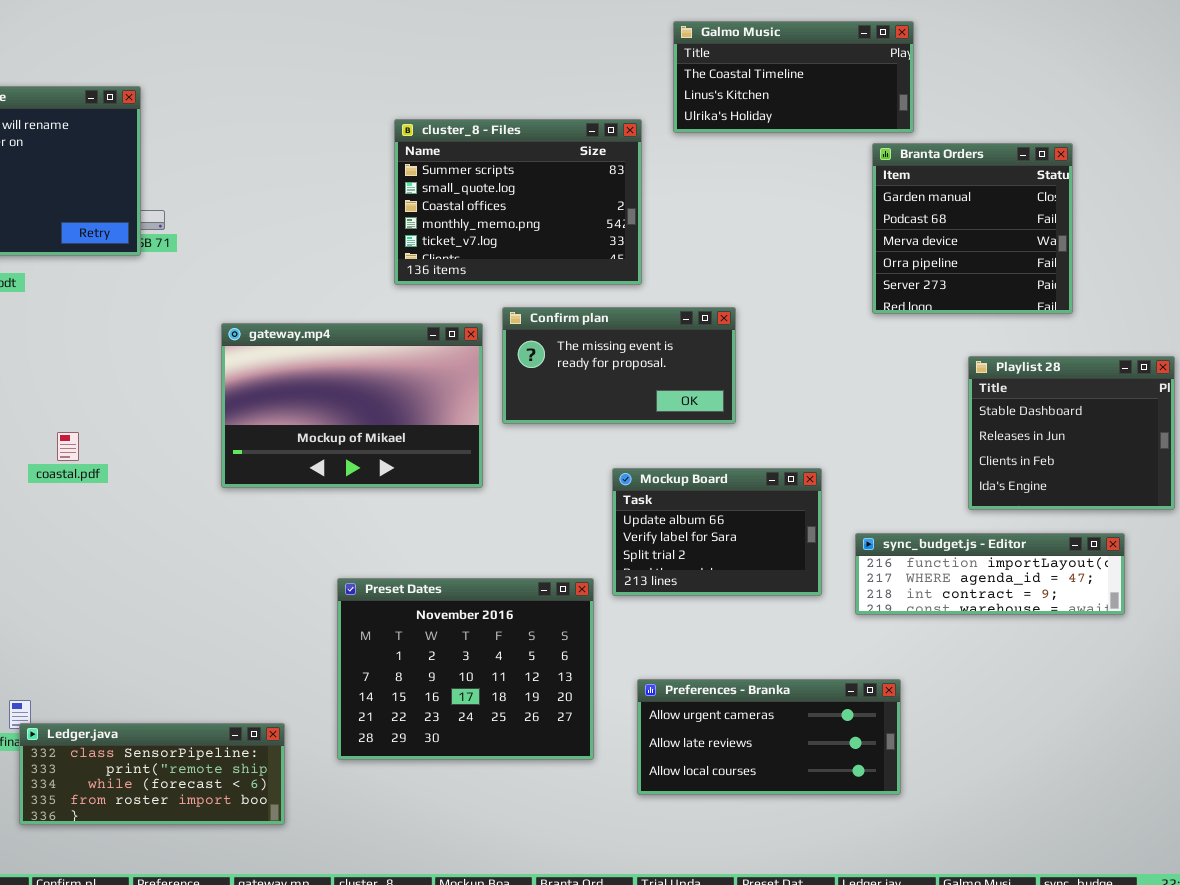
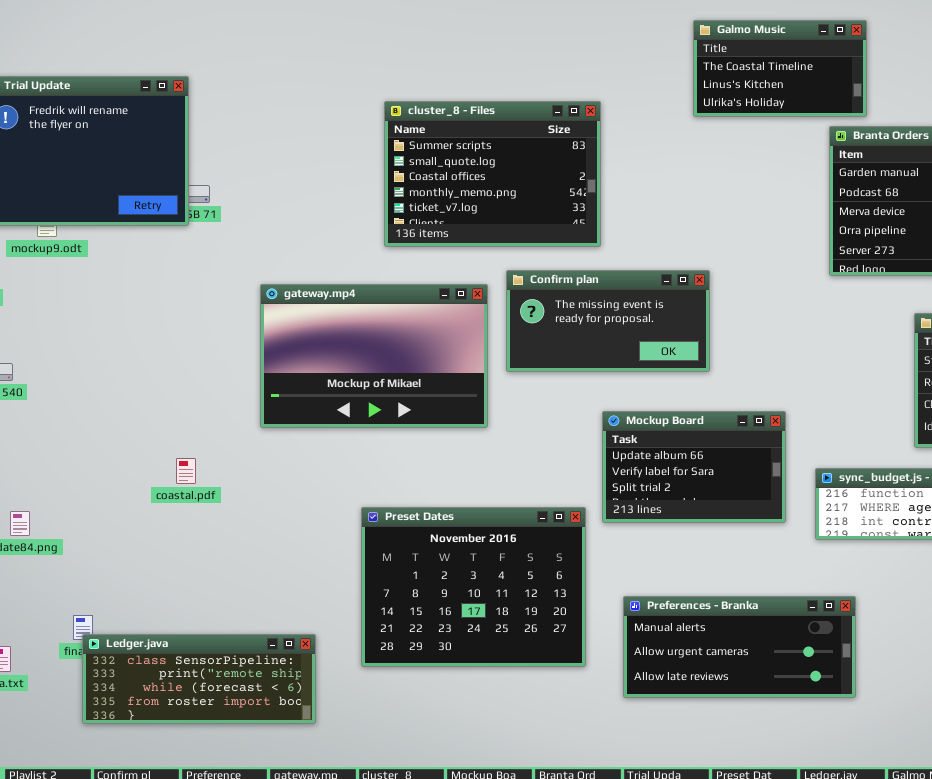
Galmo Music: [673,21,914,133] -> [693,20,867,117], resized
cluster_8 - Files: [394,119,642,285] -> [384,101,601,247], moved
coastal.pdf: [57,432,79,461] -> [176,458,196,484], moved
Preferences - Branka: [637,679,901,795] -> [623,596,856,698], scrolled up 1 row

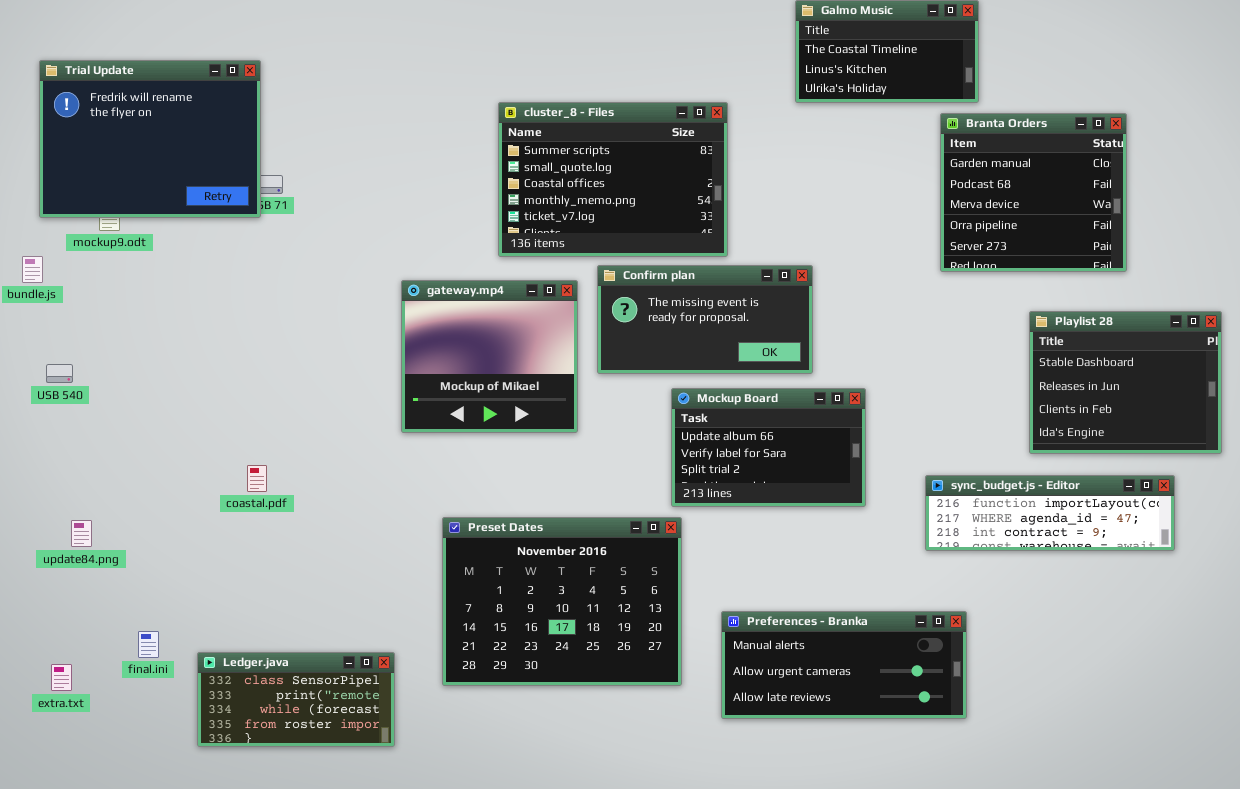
cluster_8 - Files: [384,101,601,247] -> [498,102,728,257], moved
gateway.mp4: [260,284,488,428] -> [401,280,578,433], resized
Mockup Board: [602,411,786,523] -> [671,388,866,507], moved
Ledger.java: [82,634,316,724] -> [197,652,395,747], resized

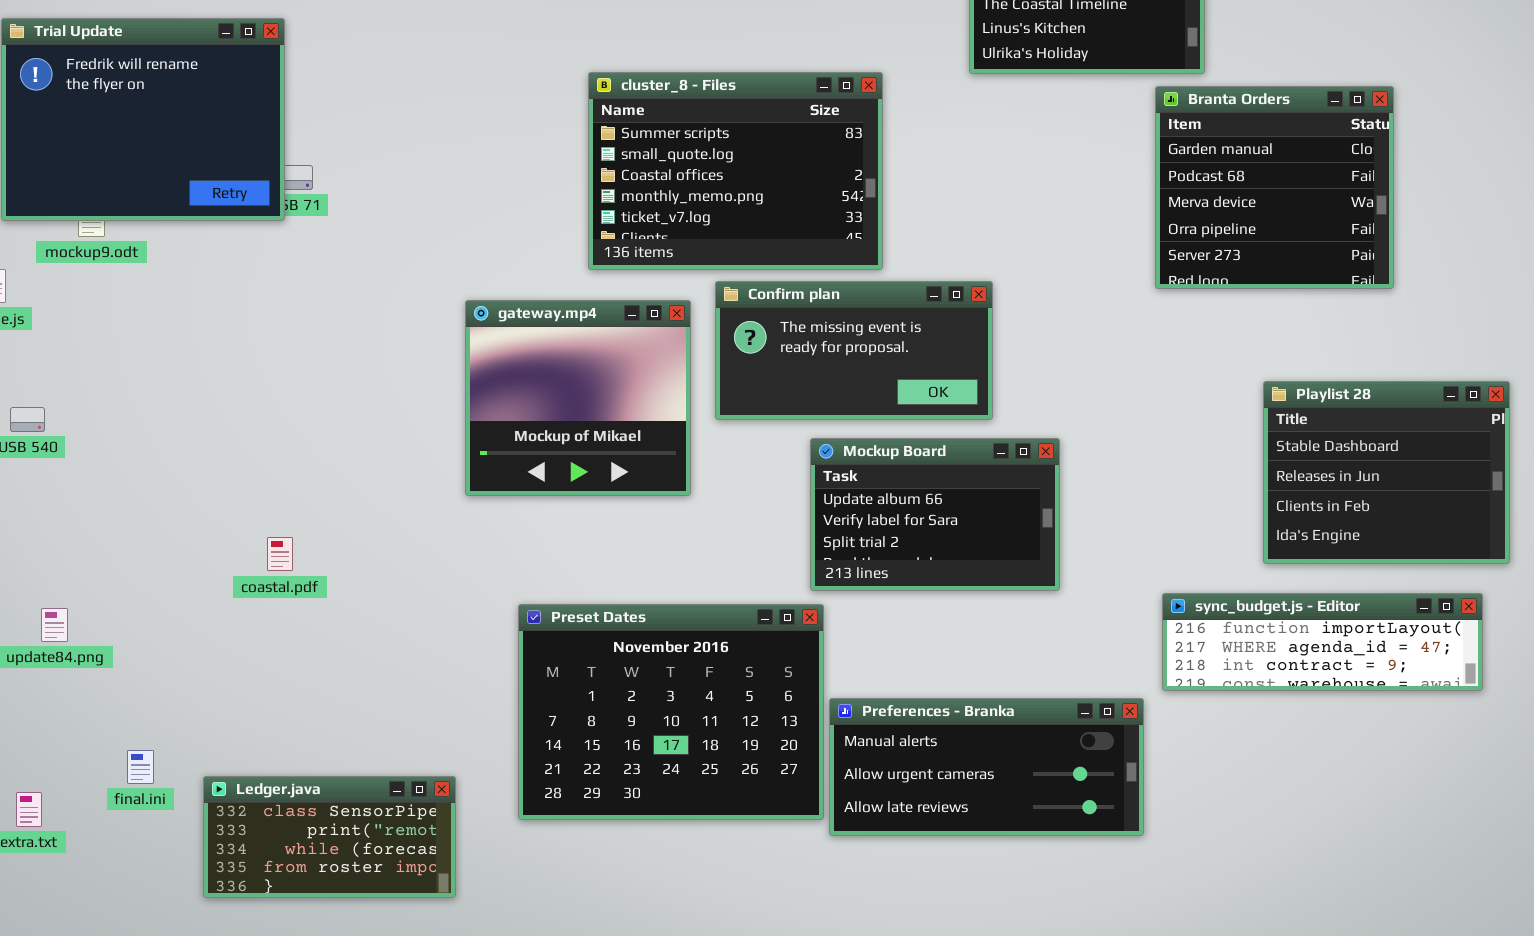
Playlist 28: [1029,311,1222,454] -> [1263,381,1510,564], moved
sync_budget.js - Editor: [925,475,1175,551] -> [1162,593,1483,691], moved
Preferences - Branka: [721,611,967,719] -> [829,698,1144,836], moved

